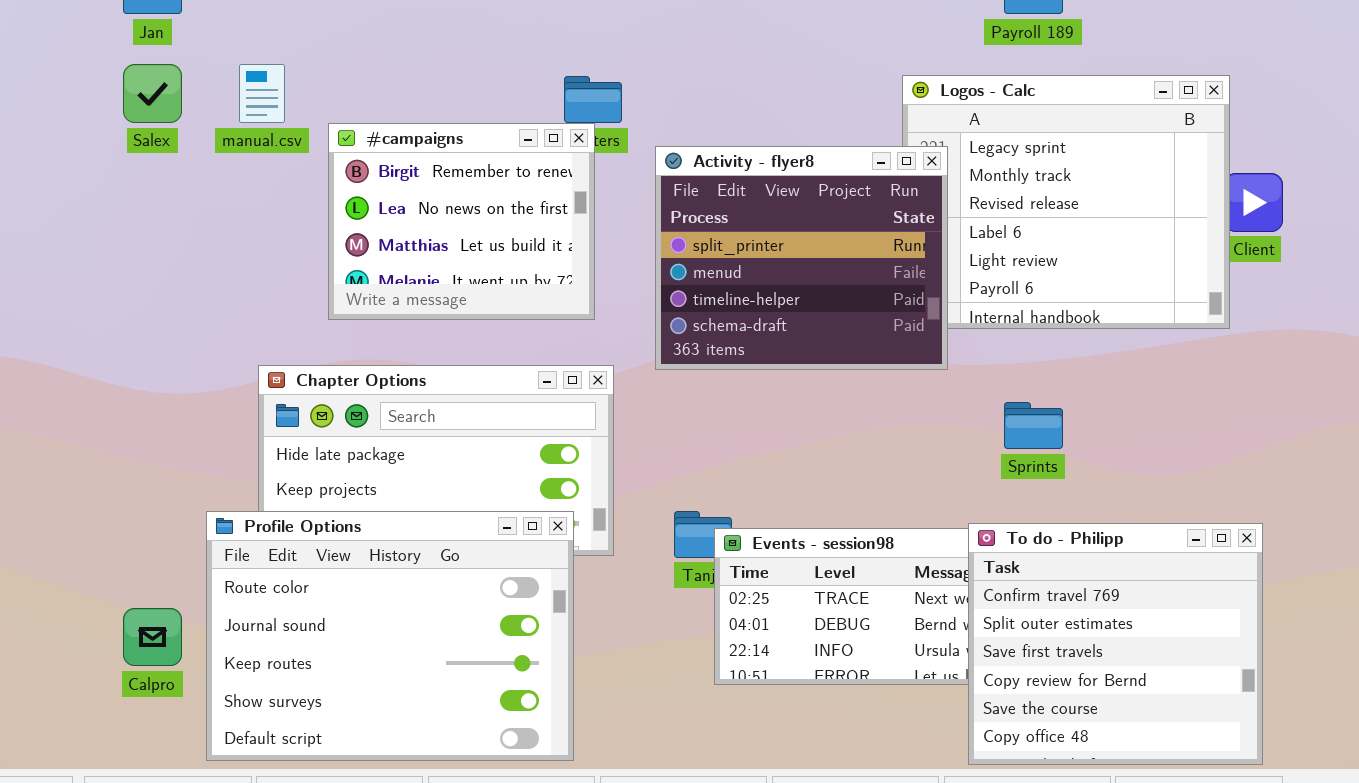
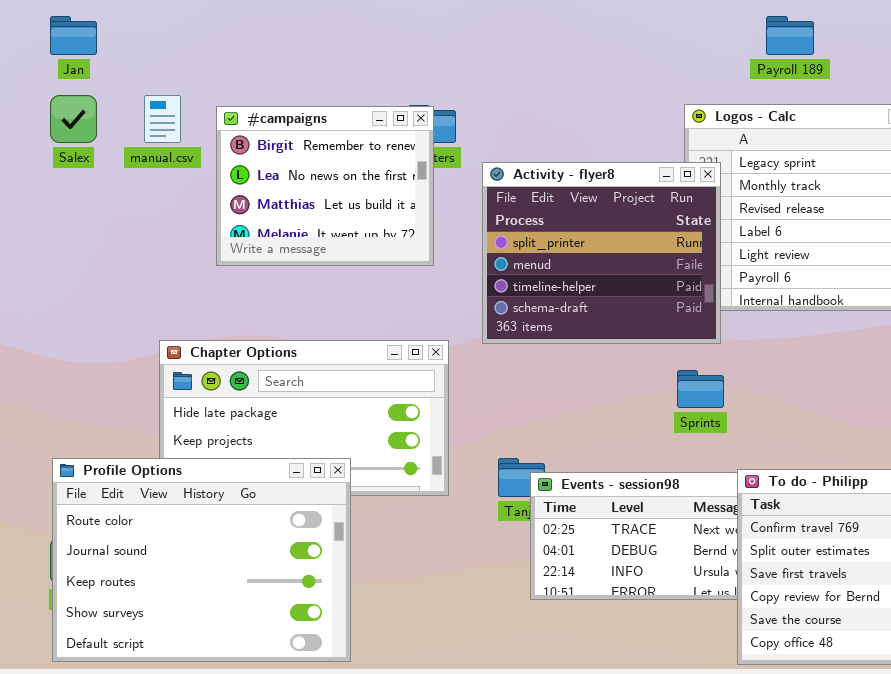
#campaigns: [328,123,595,320] -> [216,106,434,266], moved
Sprints: [1004,402,1063,449] -> [677,370,724,408], moved
Profile Options: [206,511,574,761] -> [52,458,351,662], moved

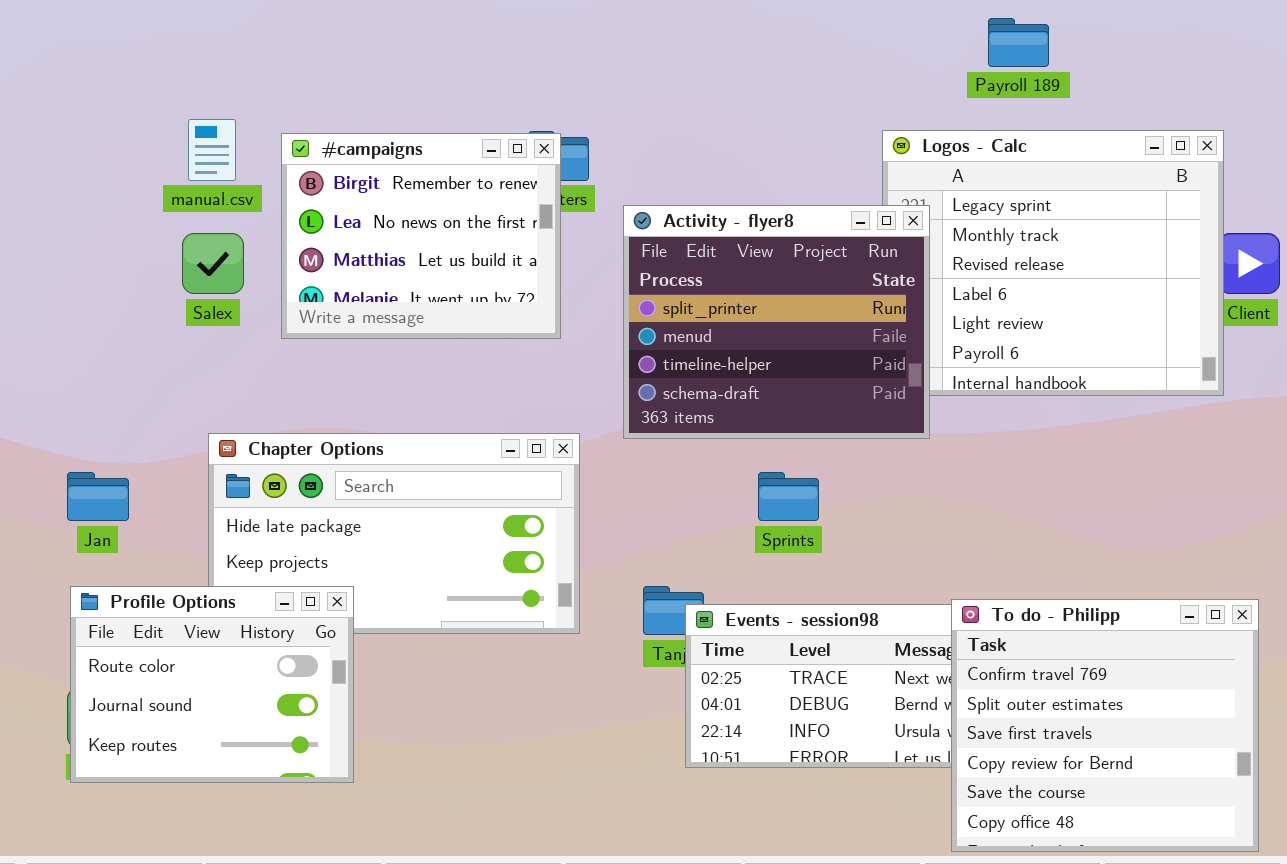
Jan: [50,16,97,55] -> [67,472,129,521], moved
Salex: [50,95,97,143] -> [182,233,244,294], moved
Sprints: [677,370,724,408] -> [758,472,819,521], moved
Profile Options: [52,458,351,662] -> [70,586,354,783], resized

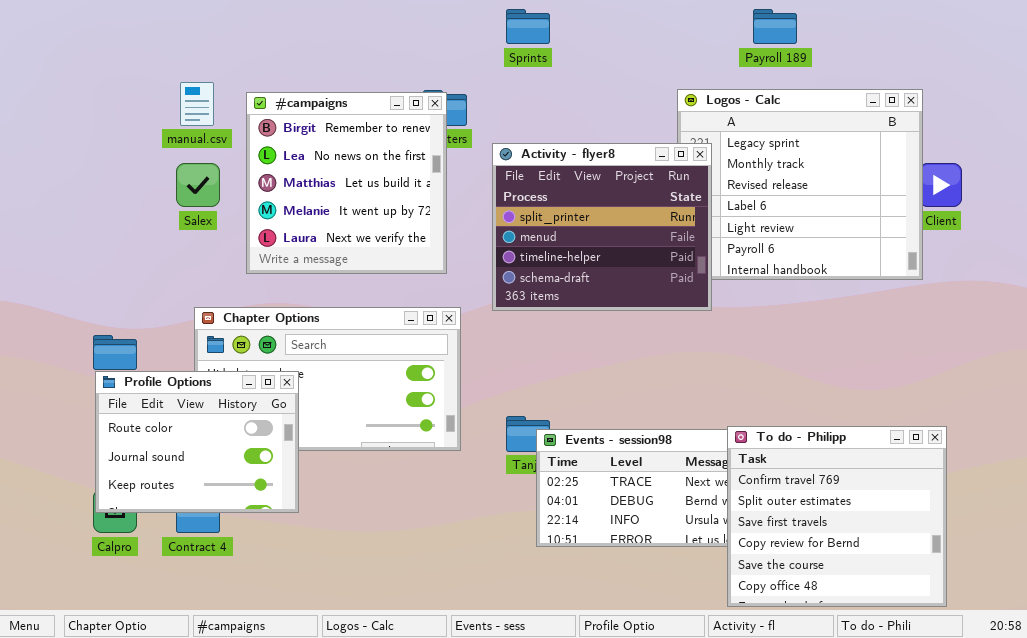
#campaigns: [281,133,561,339] -> [246,92,447,274], resized
Sprints: [758,472,819,521] -> [506,9,550,44], moved
Profile Options: [70,586,354,783] -> [95,371,299,513], moved

